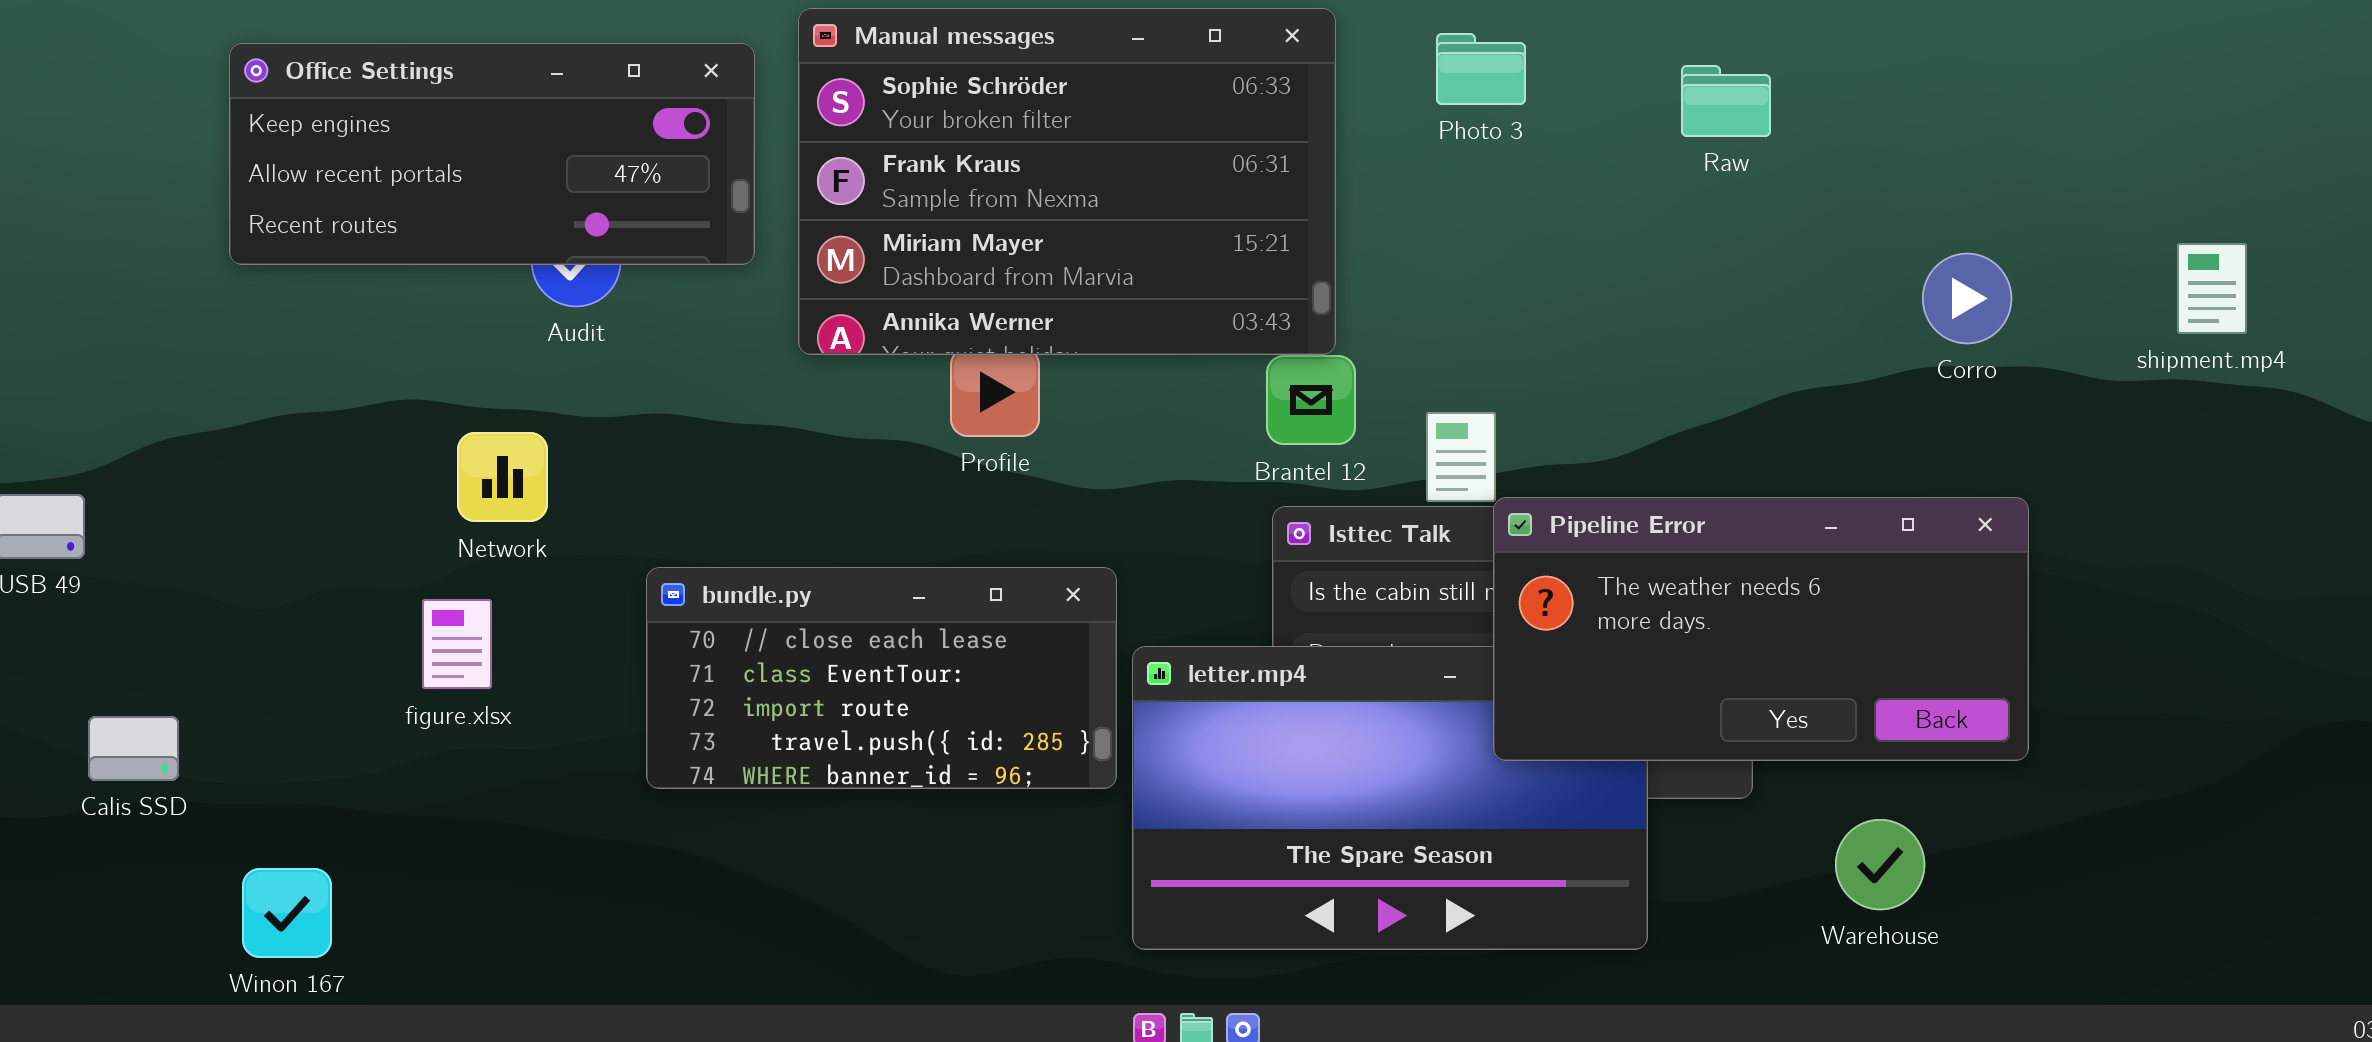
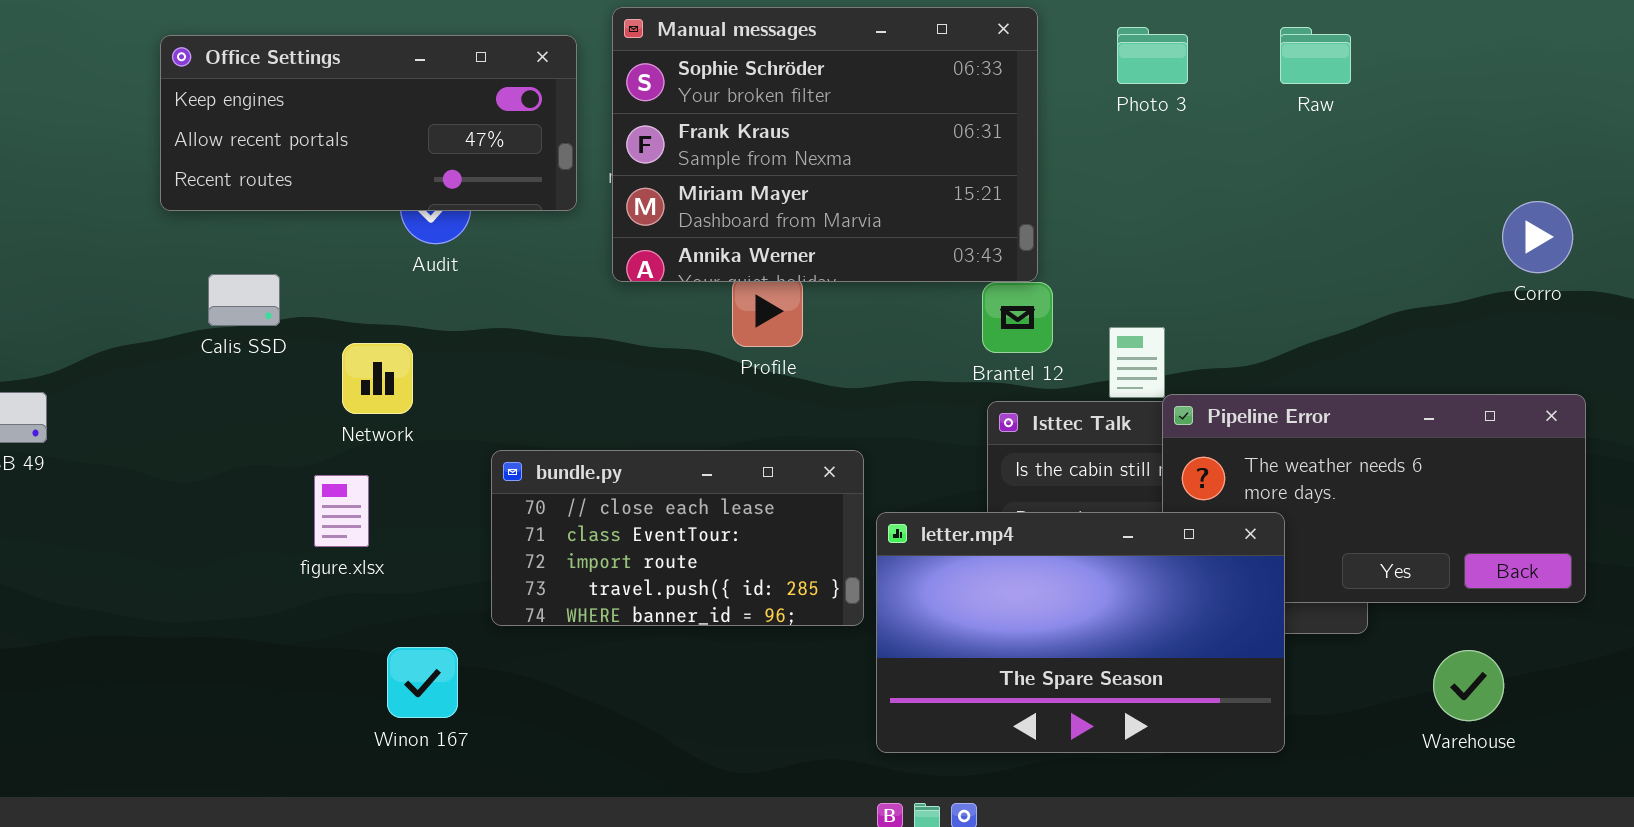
Raw: [1681,65,1771,137] -> [1280,27,1351,84], moved
letter.mp4: [1132,646,1648,950] -> [876,512,1285,753], raised
Calis SSD: [88,716,179,781] -> [208,274,280,326], moved
Winon 167: [242,868,332,958] -> [387,647,458,718], moved

